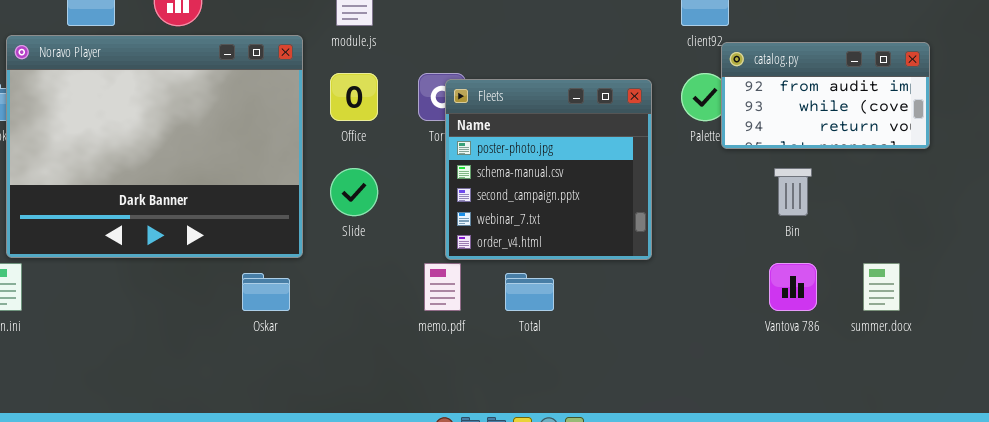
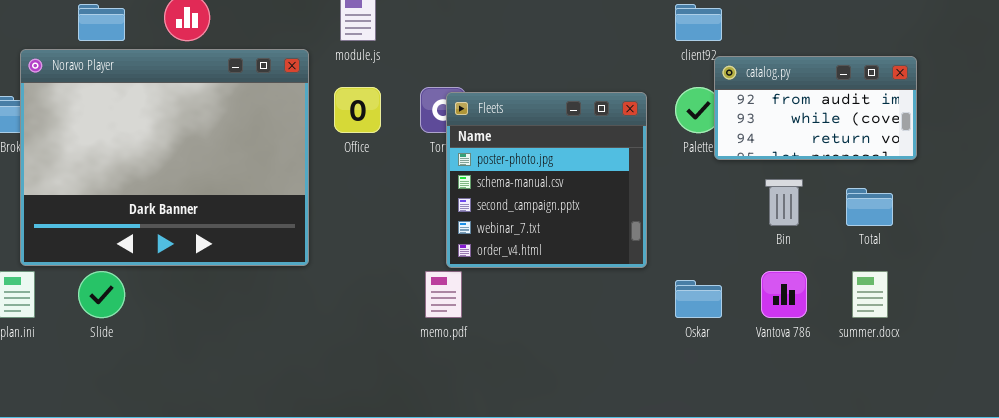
Slide: [330,168,378,216] -> [78,271,125,318], moved
Oskar: [242,273,290,311] -> [675,280,722,318], moved
Total: [505,273,554,311] -> [846,188,893,226], moved

